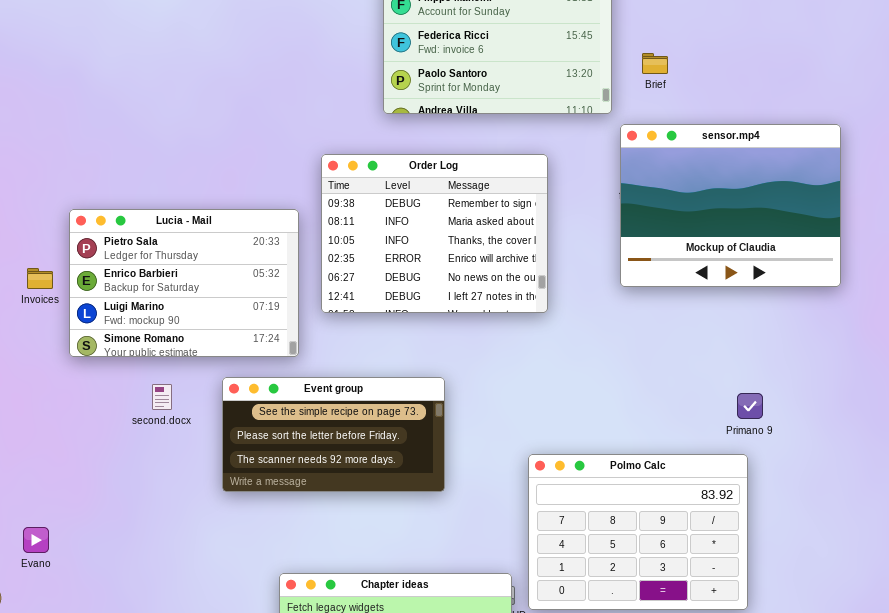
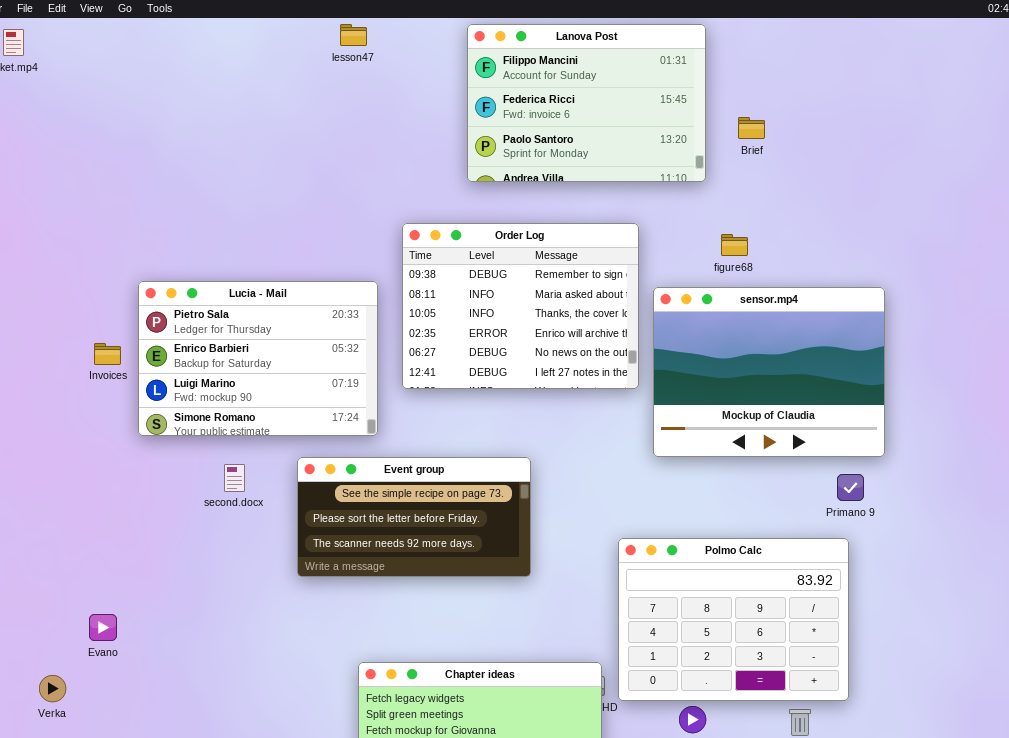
sensor.mp4: [620,124,841,287] -> [653,287,885,457], moved

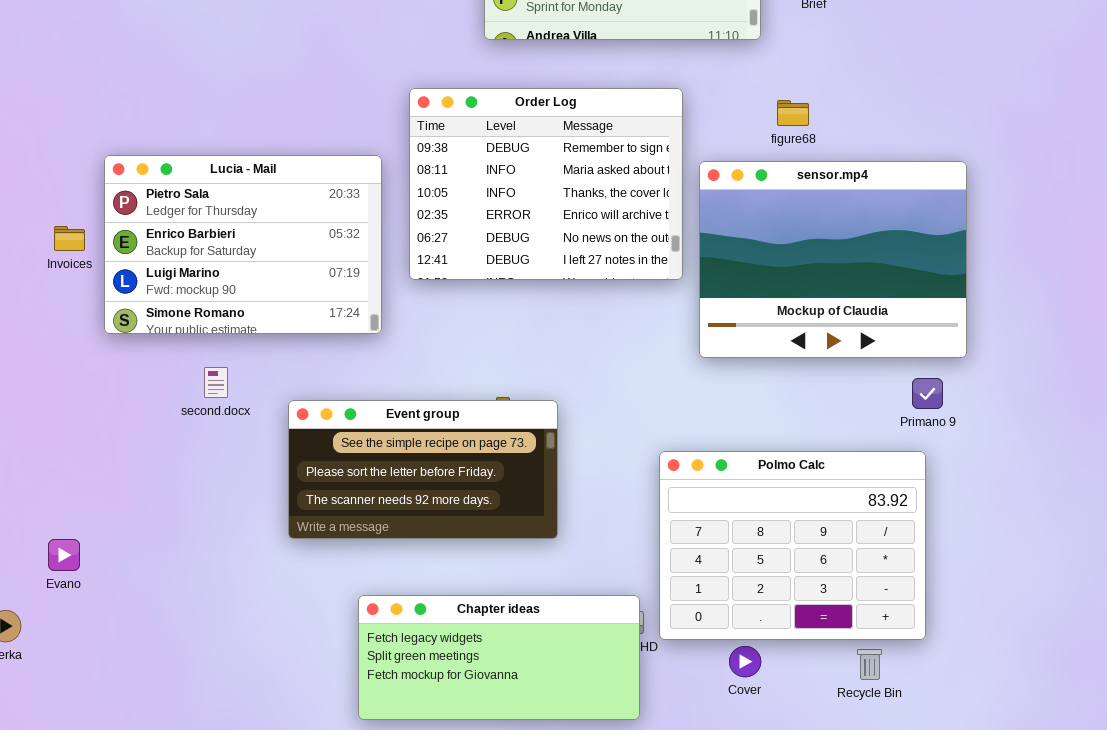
Event group: [297,457,531,577] -> [288,400,558,539], moved

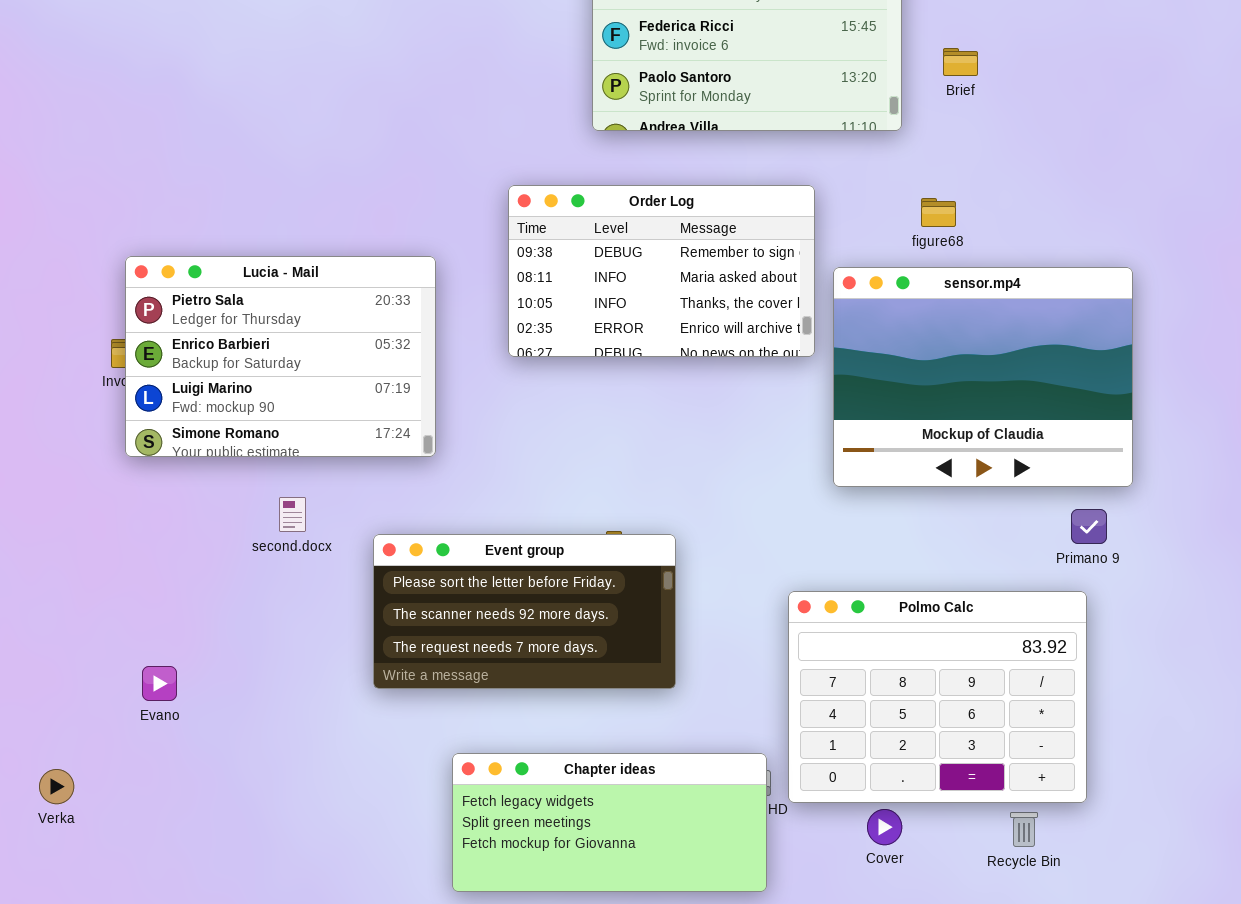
Order Log: [409,88,683,280] -> [508,185,815,357], resized
Lucia - Mail: [104,155,382,334] -> [125,256,436,457], moved
Event group: [288,400,558,539] -> [373,534,676,689], scrolled down 1 row
Evano: [48,539,80,571] -> [142,666,177,701], moved

